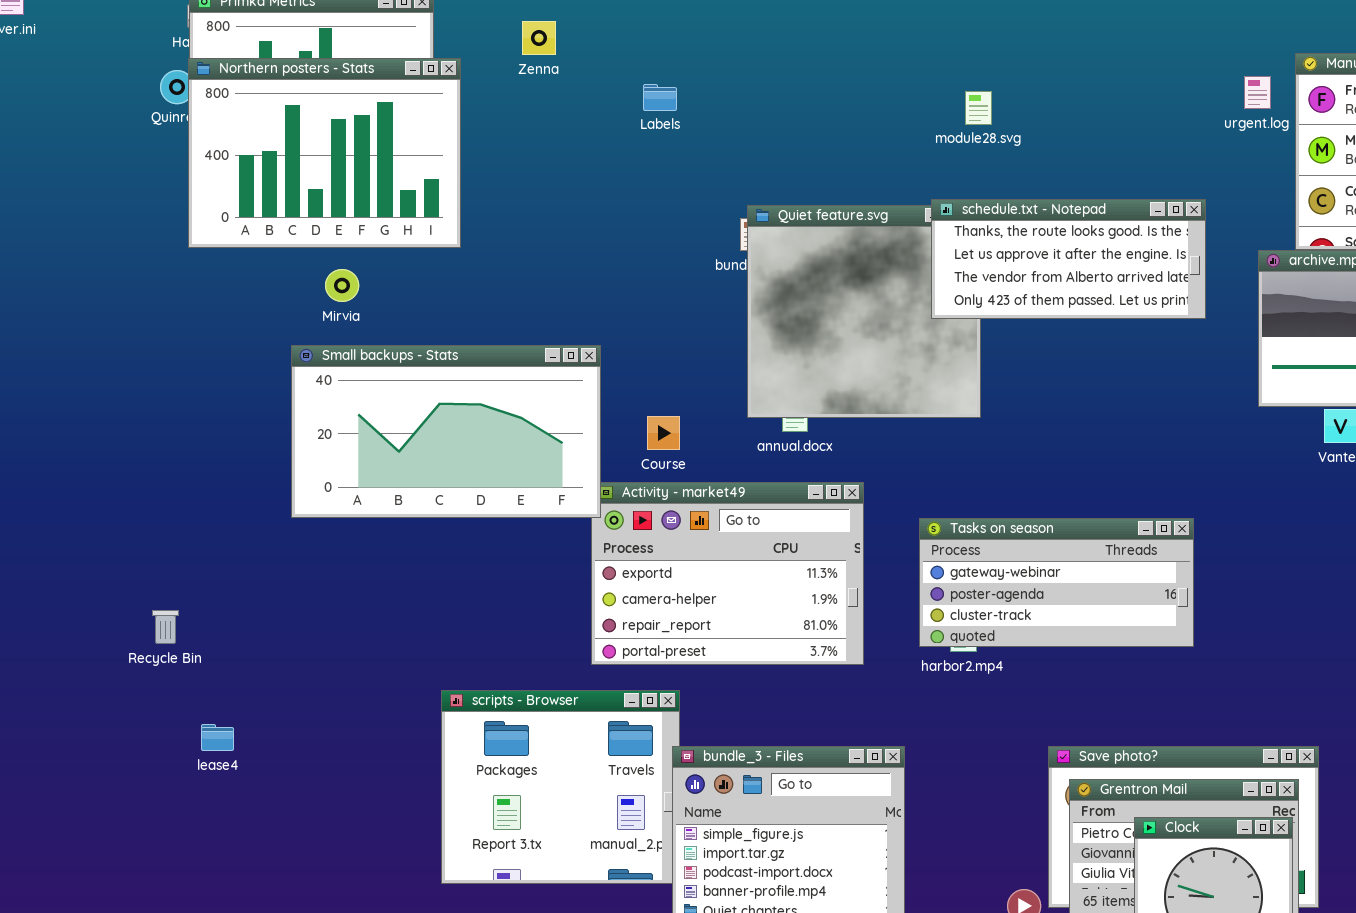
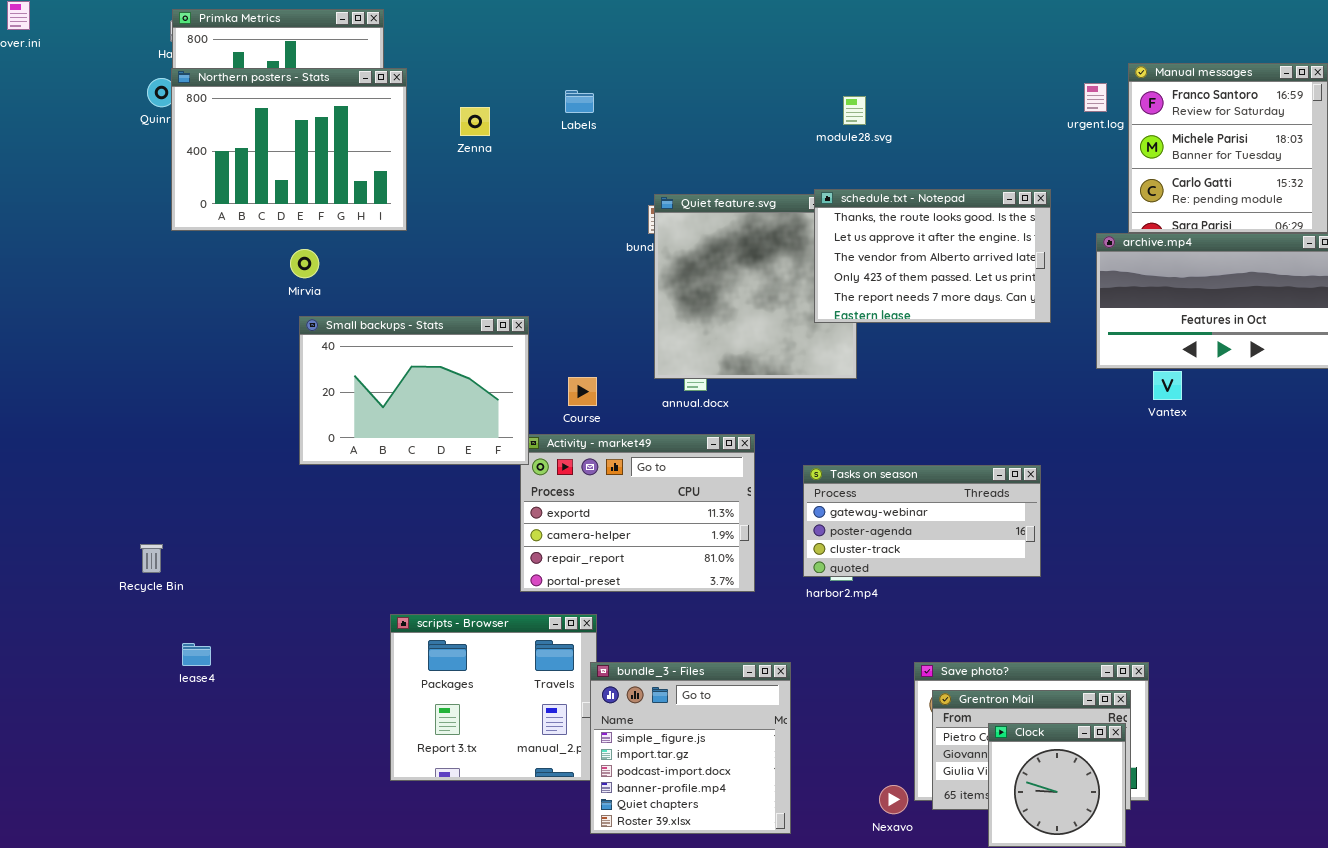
Zenna: [522,21,556,55] -> [460,107,490,136], moved
schedule.txt - Notepad: [931,199,1206,319] -> [814,189,1051,323], resized
Small backups - Stats: [291,345,601,518] -> [299,316,529,465], resized

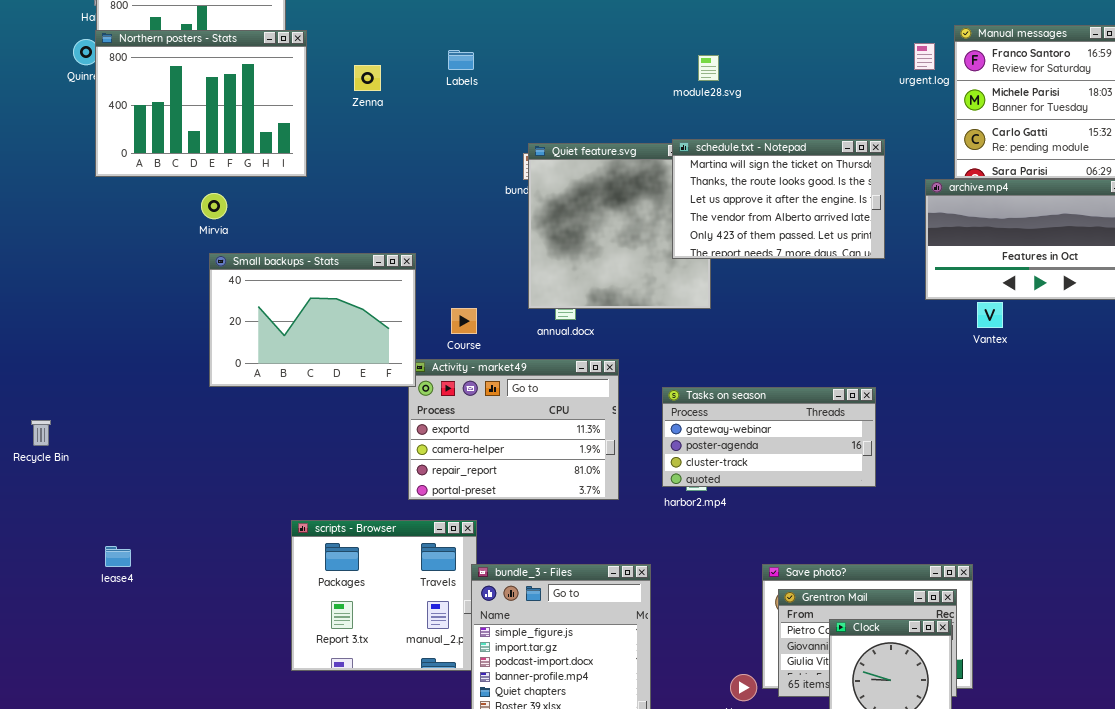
schedule.txt - Notepad: [814,189,1051,323] -> [672,139,885,259], scrolled up 1 row
Recycle Bin: [140,544,163,573] -> [31,420,51,446], moved

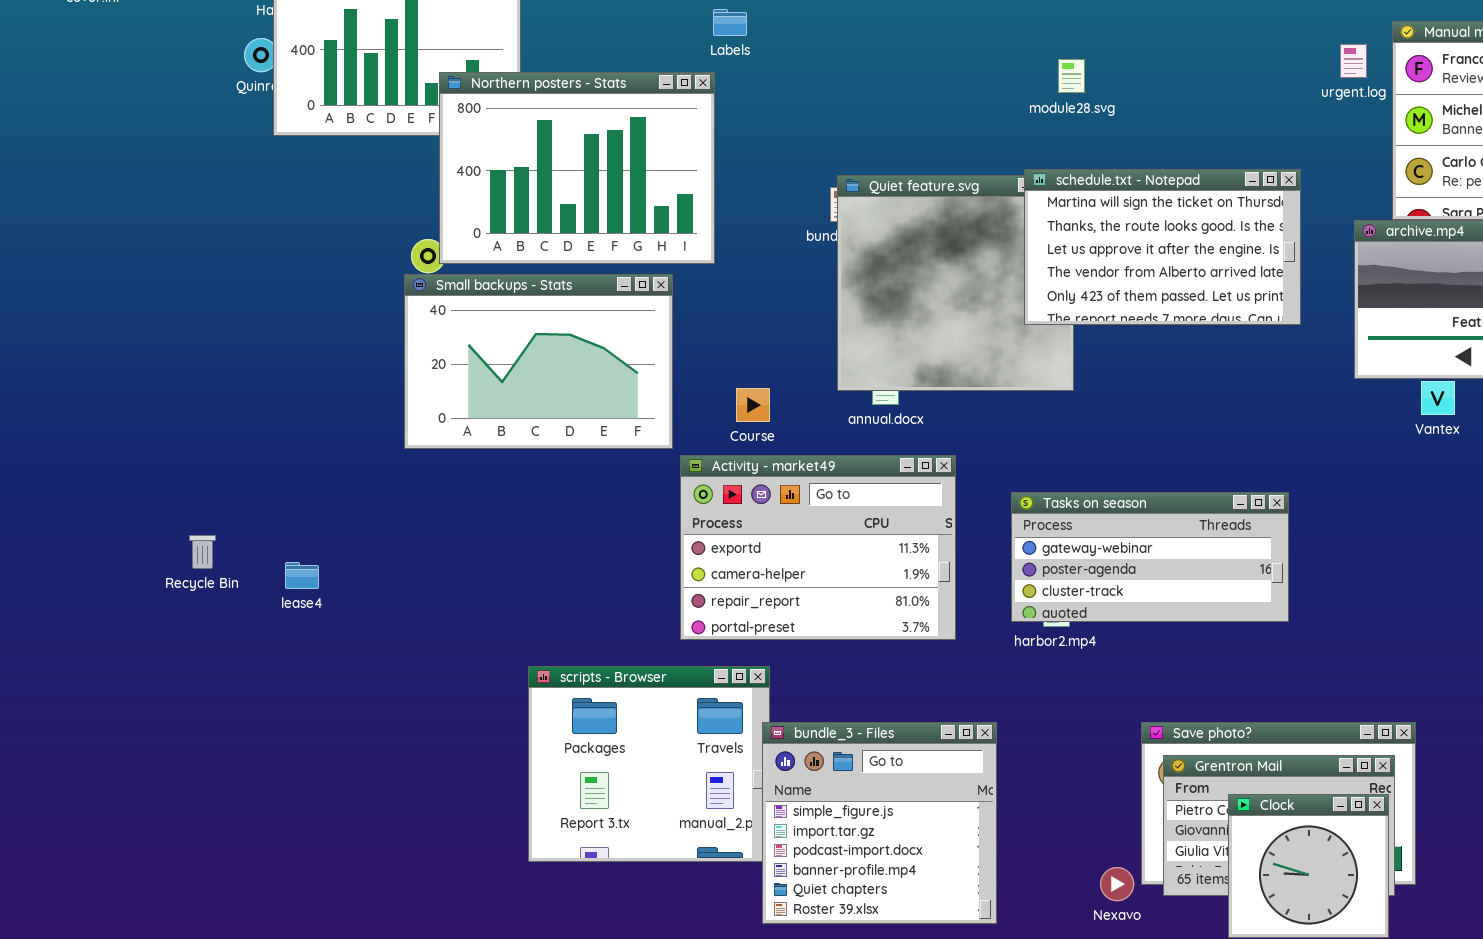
Northern posters - Stats: [95,30,307,177] -> [439,72,715,264], moved
Labels: [448,50,474,70] -> [713,9,747,36], moved
Small backups - Stats: [209,253,416,387] -> [404,274,673,449], moved
lease4: [105,546,131,567] -> [285,562,319,589], moved

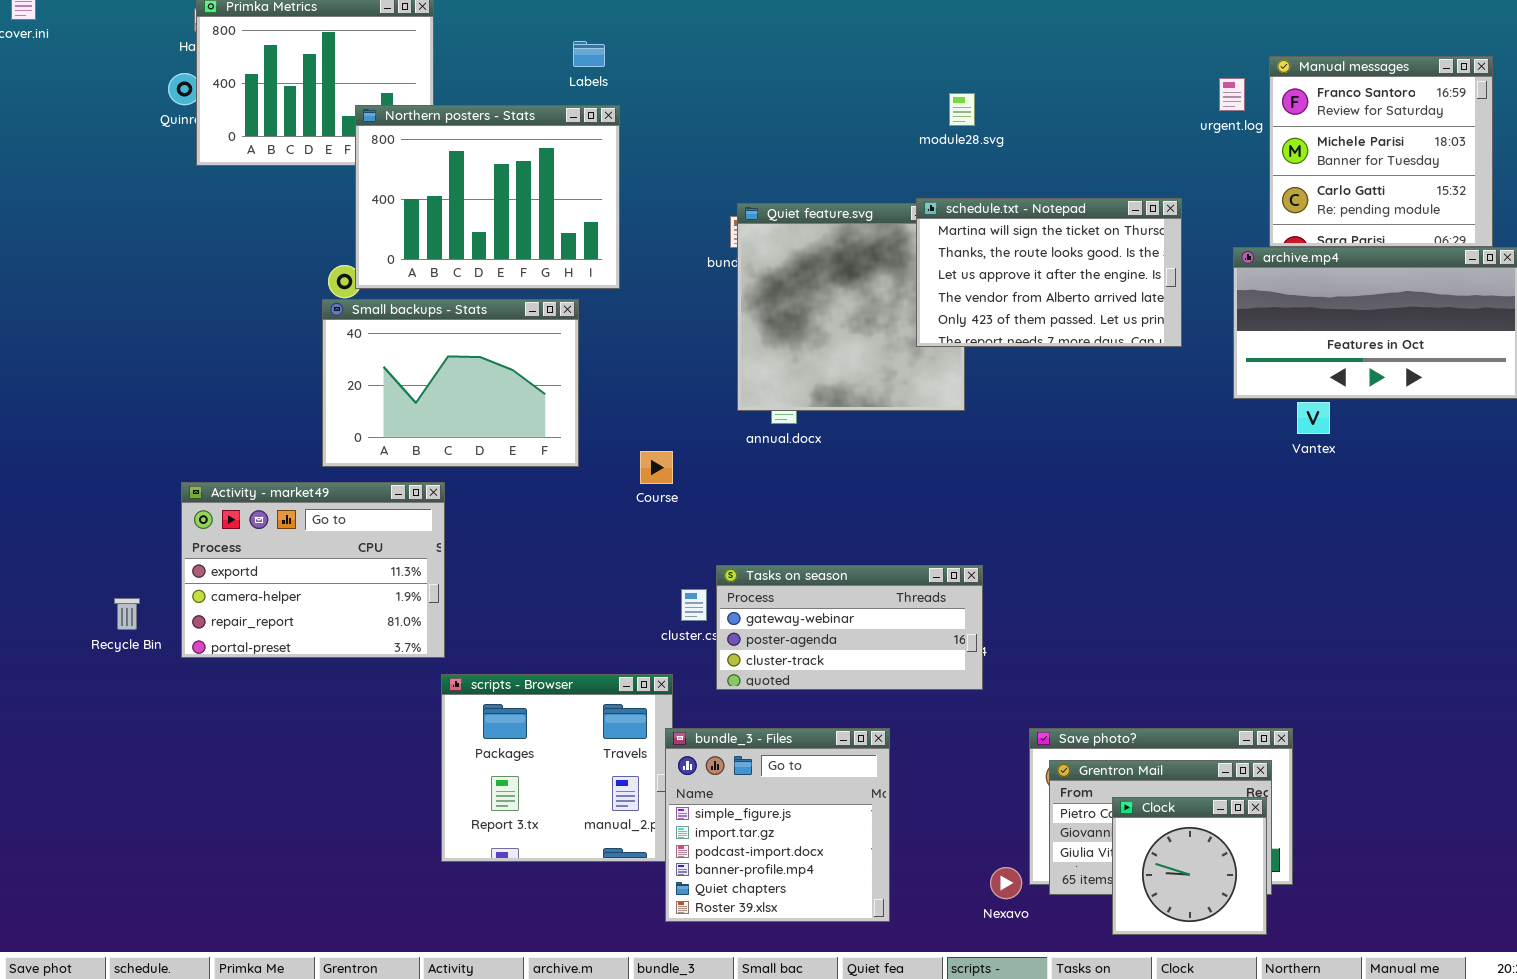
Labels: [713,9,747,36] -> [573,41,605,67], moved
Course: [736,388,770,422] -> [640,451,673,484], moved
Activity - market49: [680,455,956,640] -> [181,482,445,658], moved
Tasks on season: [1011,492,1289,622] -> [716,565,983,690], moved
Recycle Bin: [189,535,216,569] -> [114,598,140,630], moved

